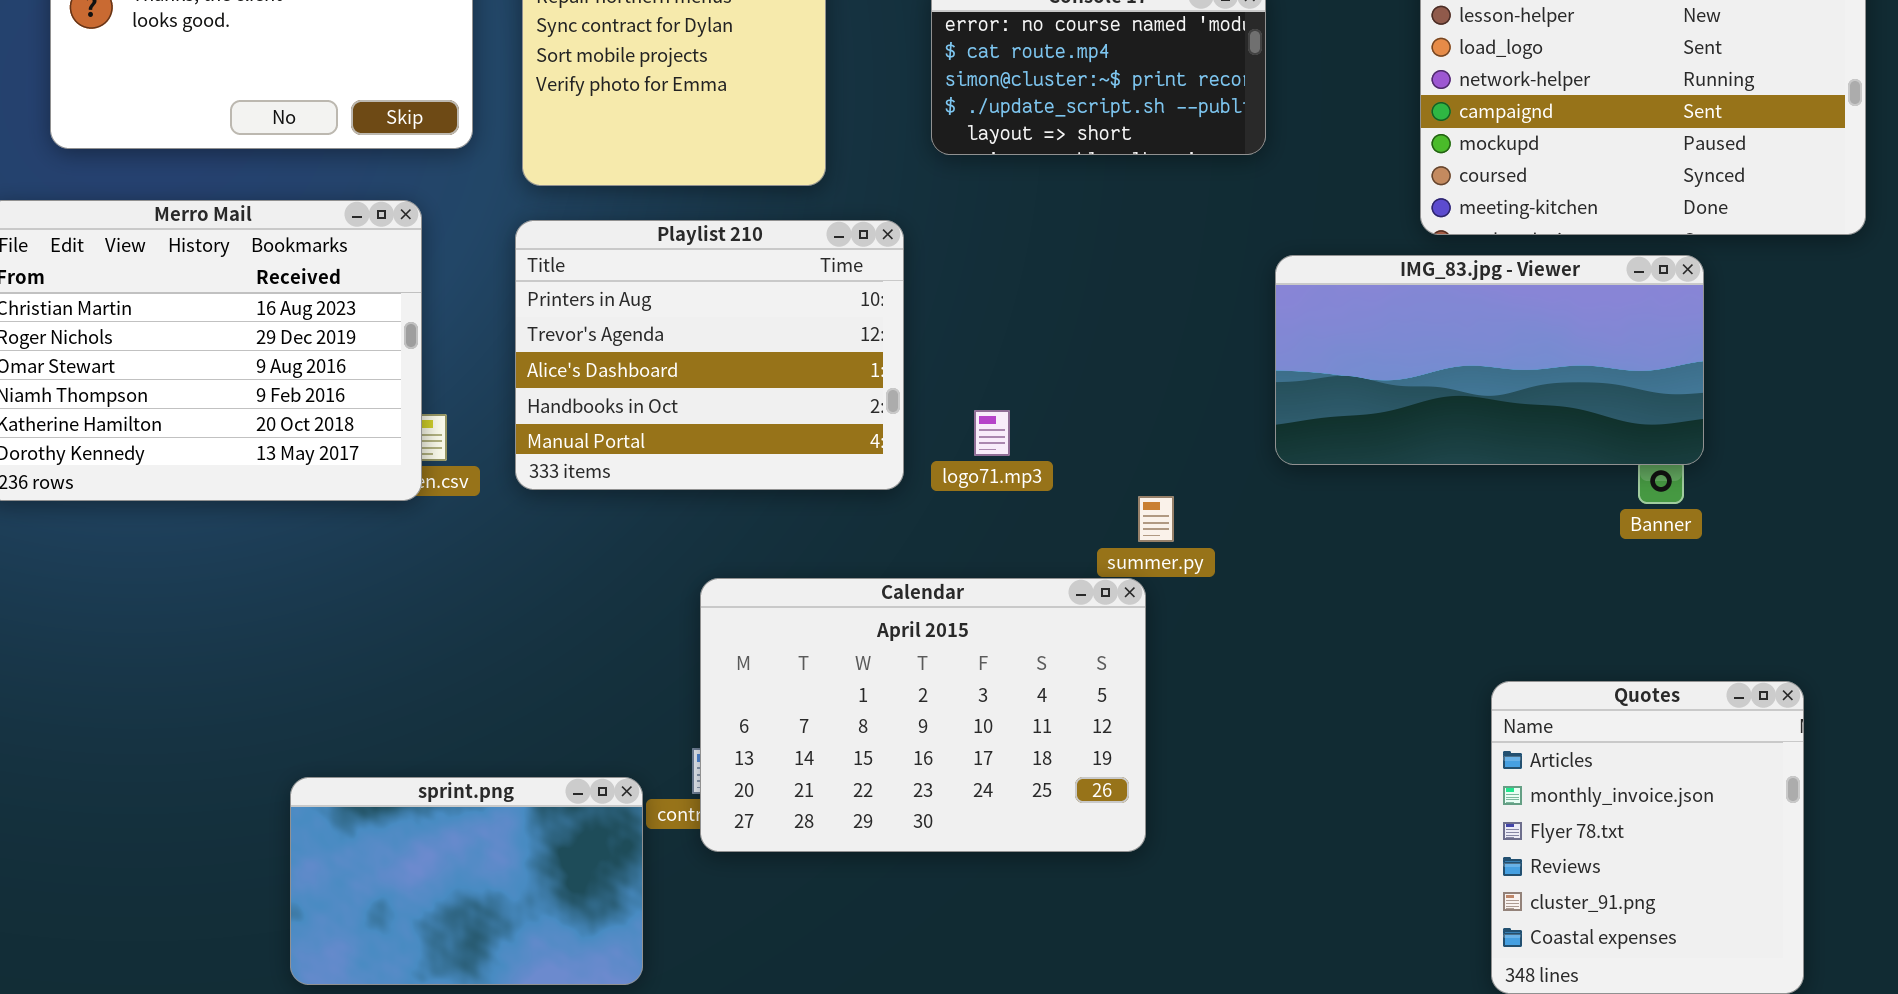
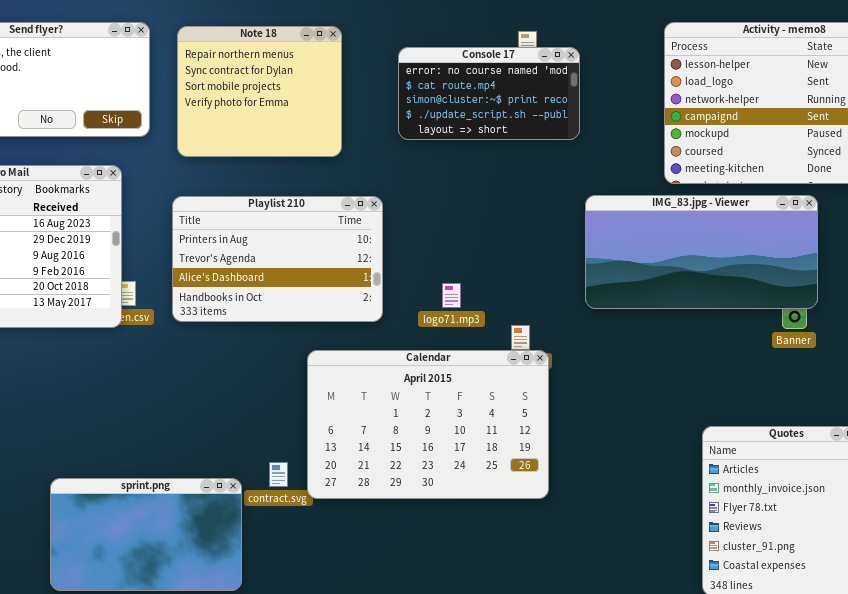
Playlist 210: [515,220,904,490] -> [172,196,383,322], resized
logo71.mp3: [974,410,1010,456] -> [442,283,461,308], moved
Calendar: [700,578,1146,852] -> [307,350,549,499], moved

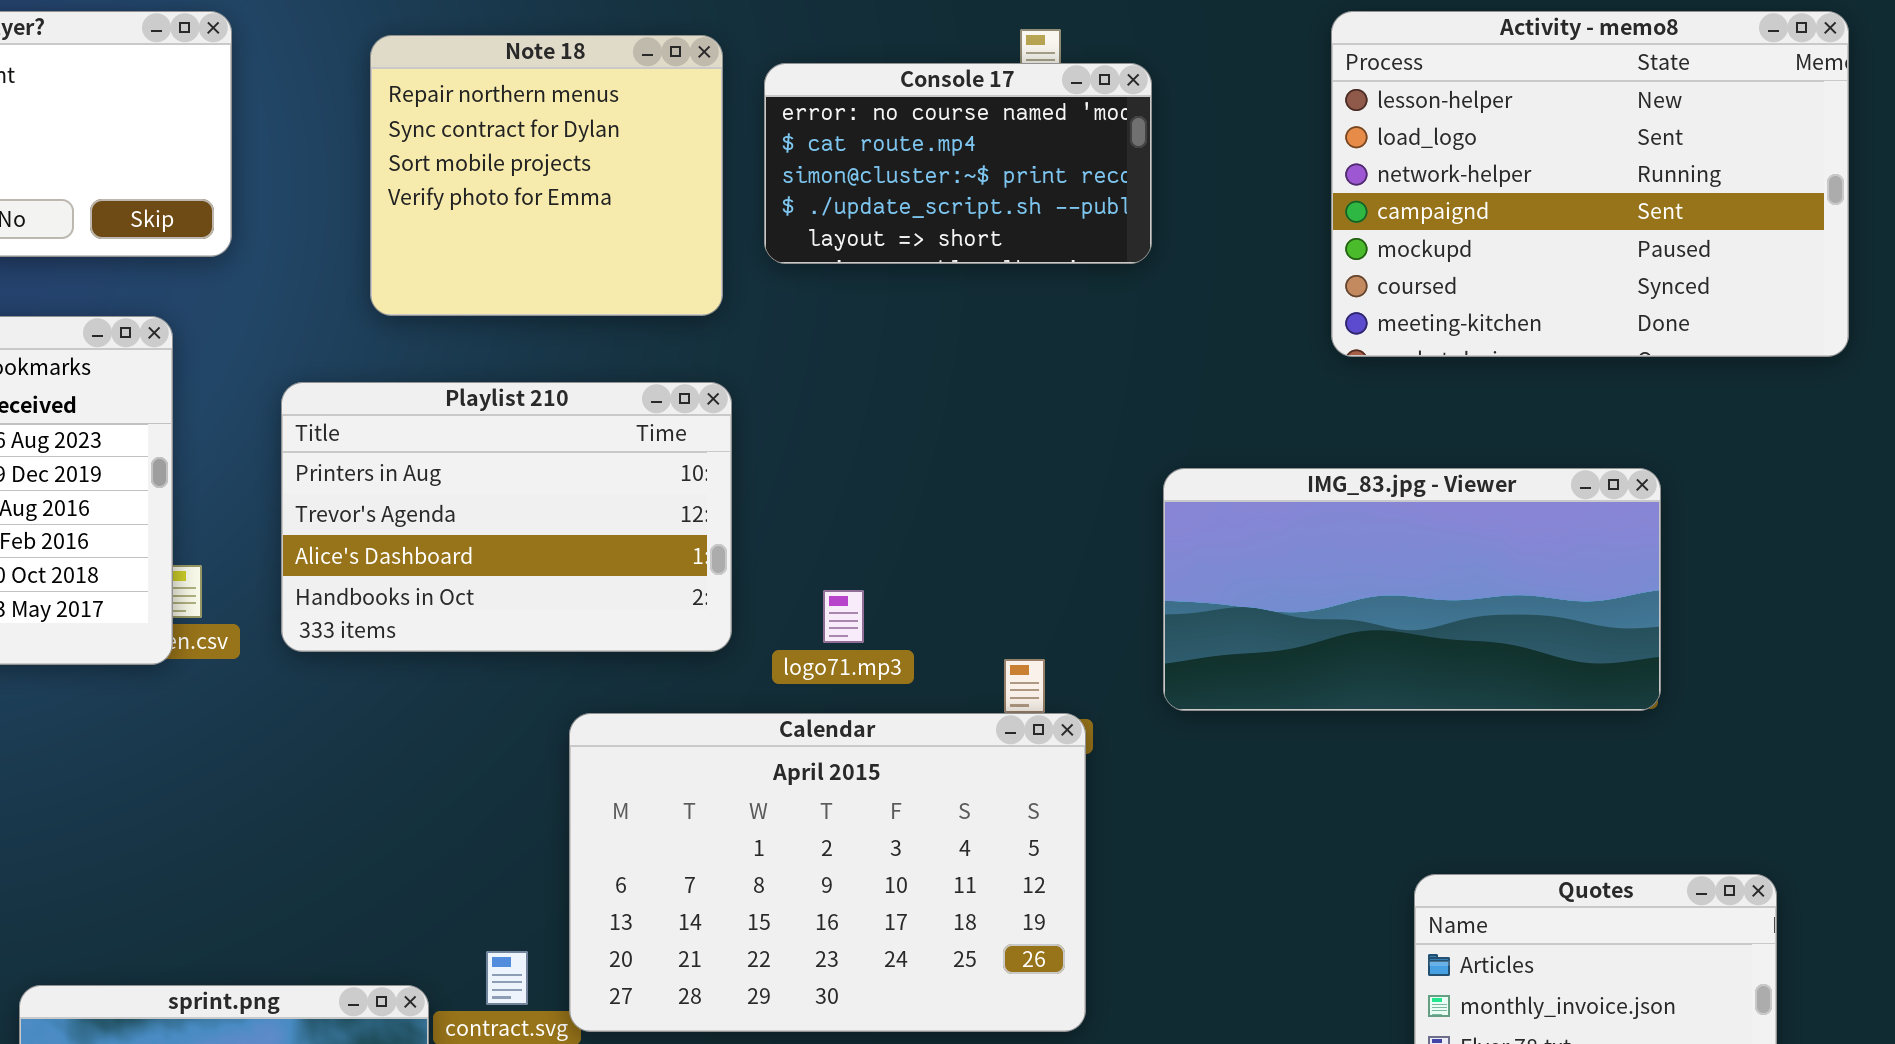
Note 18: [177,26,342,157] -> [370,35,723,316], moved
IMG_83.jpg - Viewer: [585,195,818,309] -> [1163,468,1661,711], moved
logo71.mp3: [442,283,461,308] -> [823,590,864,643], moved

